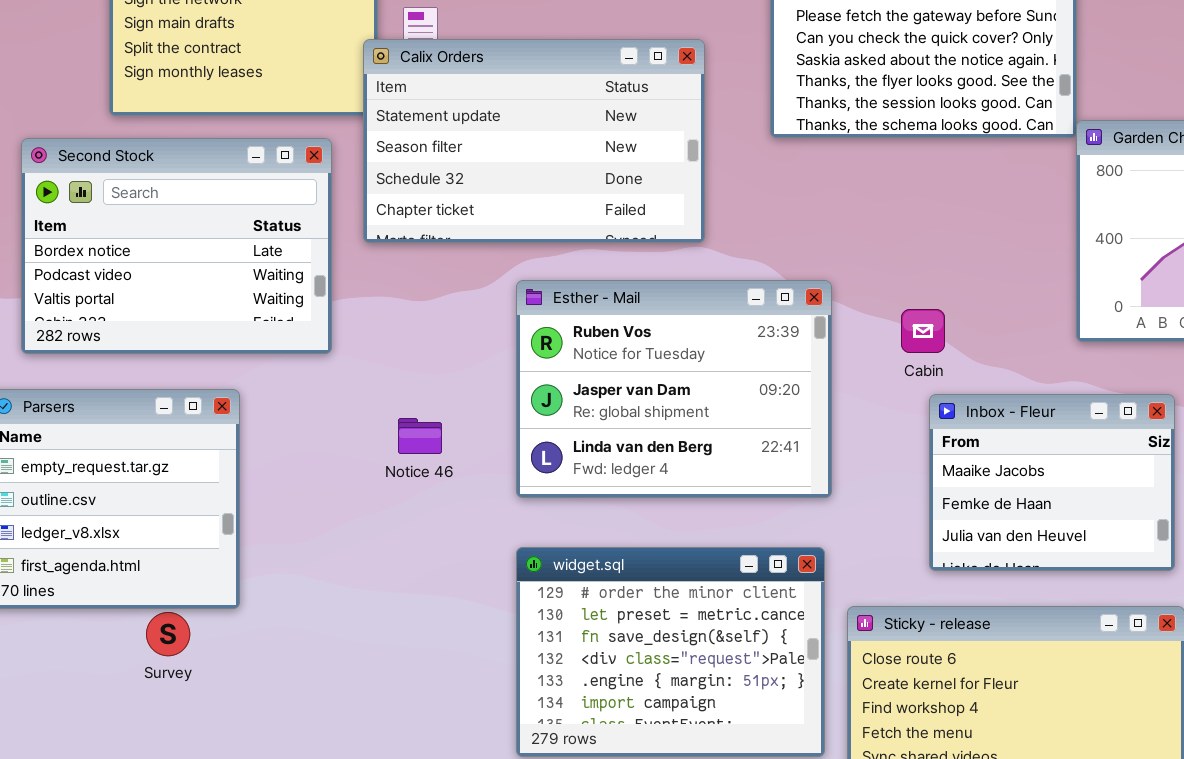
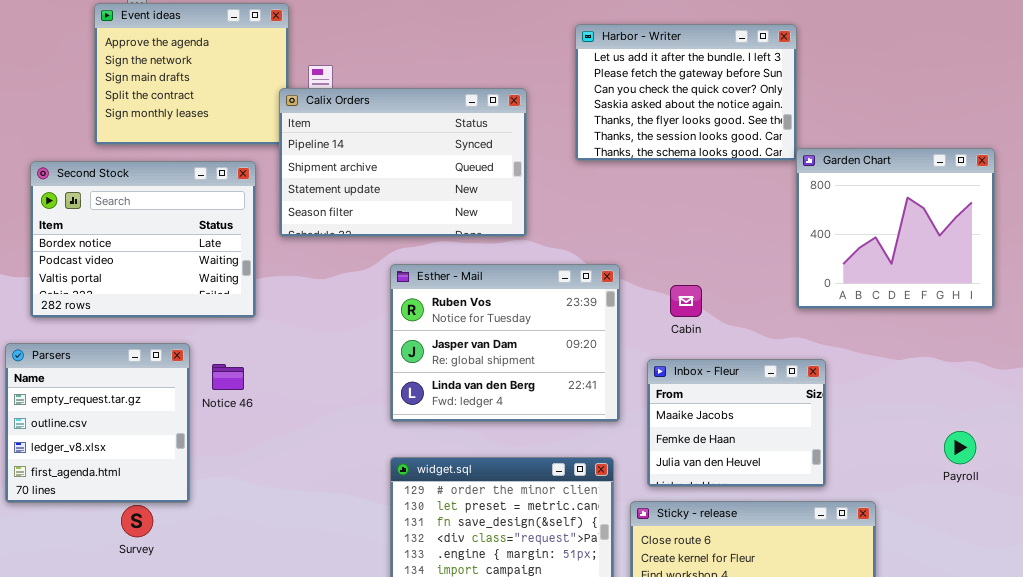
Calix Orders: [363,39,705,243] -> [279,88,527,237], scrolled up 2 rows
Inbox - Fleur: [929,394,1175,571] -> [647,359,826,487], moved
Notice 46: [398,418,442,454] -> [212,364,244,390], moved

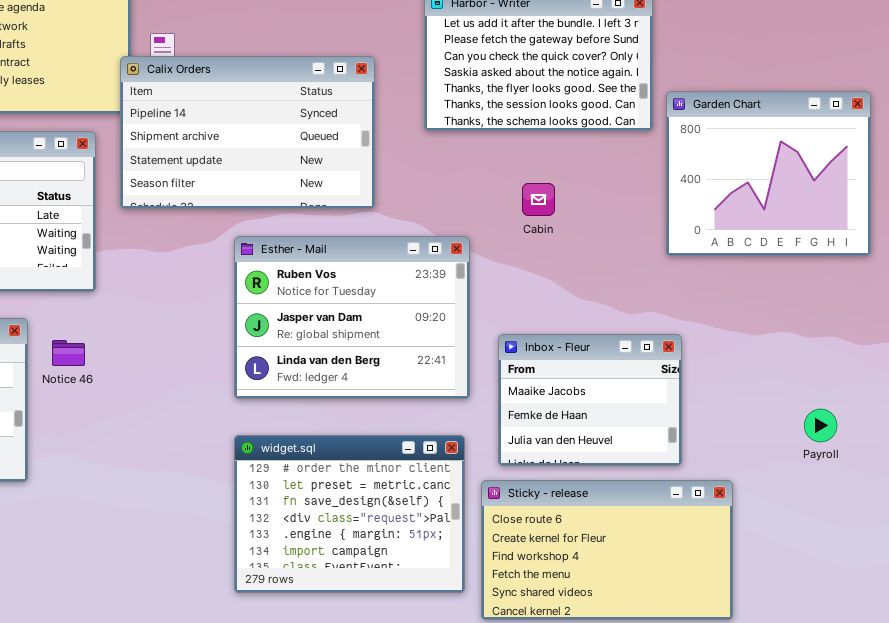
Garden Chart: [796,148,995,309] -> [666,91,871,256], moved
Cabin: [670,285,702,317] -> [522,183,555,216], moved

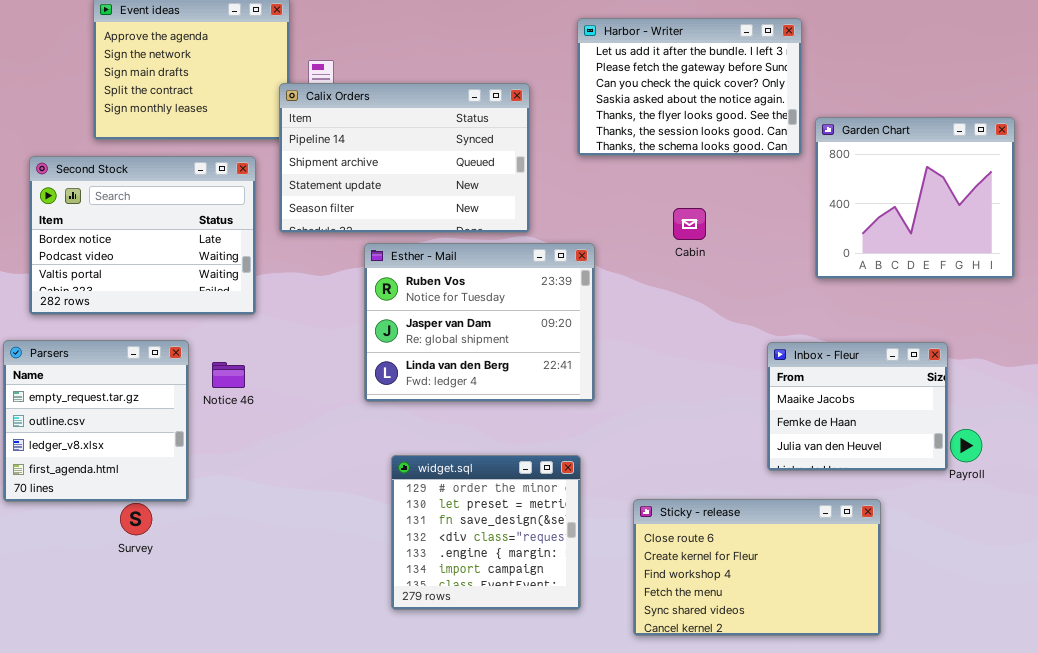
Esther - Mail: [234,236,470,399] -> [364,243,595,402], moved
Inbox - Fleur: [498,334,682,466] -> [767,342,948,471], moved
widget.sql: [234,435,465,593] -> [391,455,581,610], resized

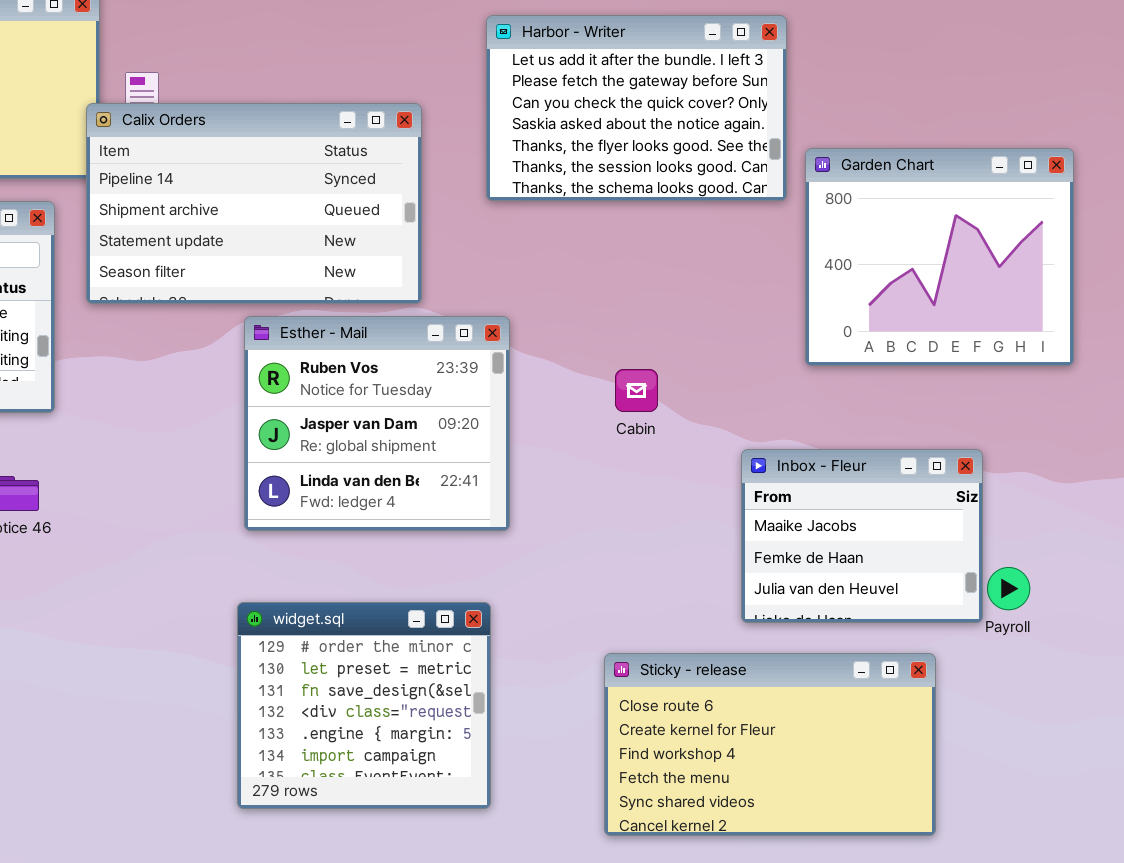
Cabin: [673,208,706,240] -> [615,369,658,412], moved
Esther - Mail: [364,243,595,402] -> [244,316,510,531], resized
Sticky - release: [633,499,881,636] -> [604,653,936,836], moved

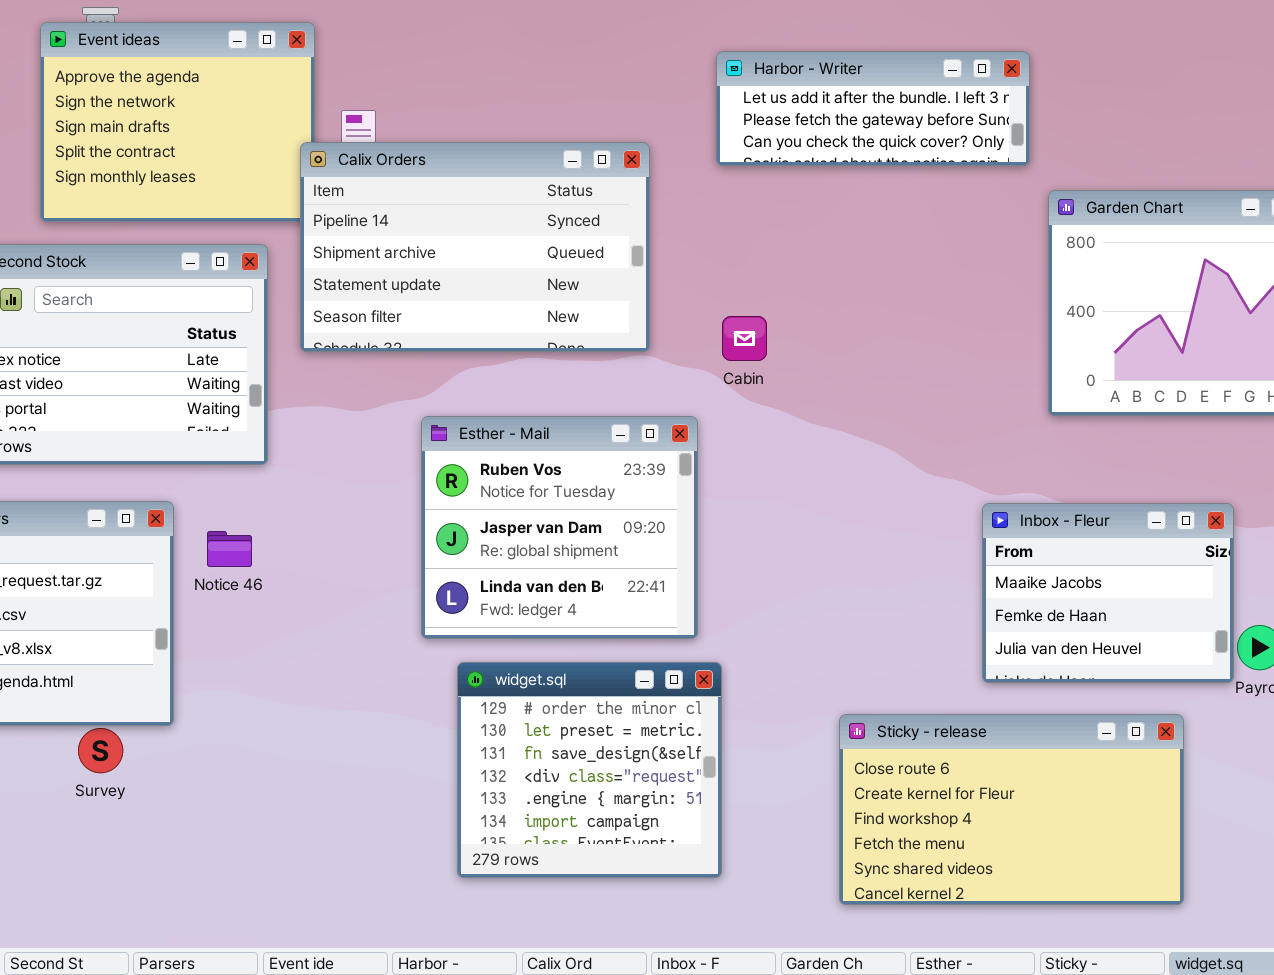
Harbor - Writer: [486,15,787,201] -> [716,51,1030,166], resized
Esther - Mail: [244,316,510,531] -> [421,416,698,639], moved
Cabin: [615,369,658,412] -> [722,316,767,361], moved

